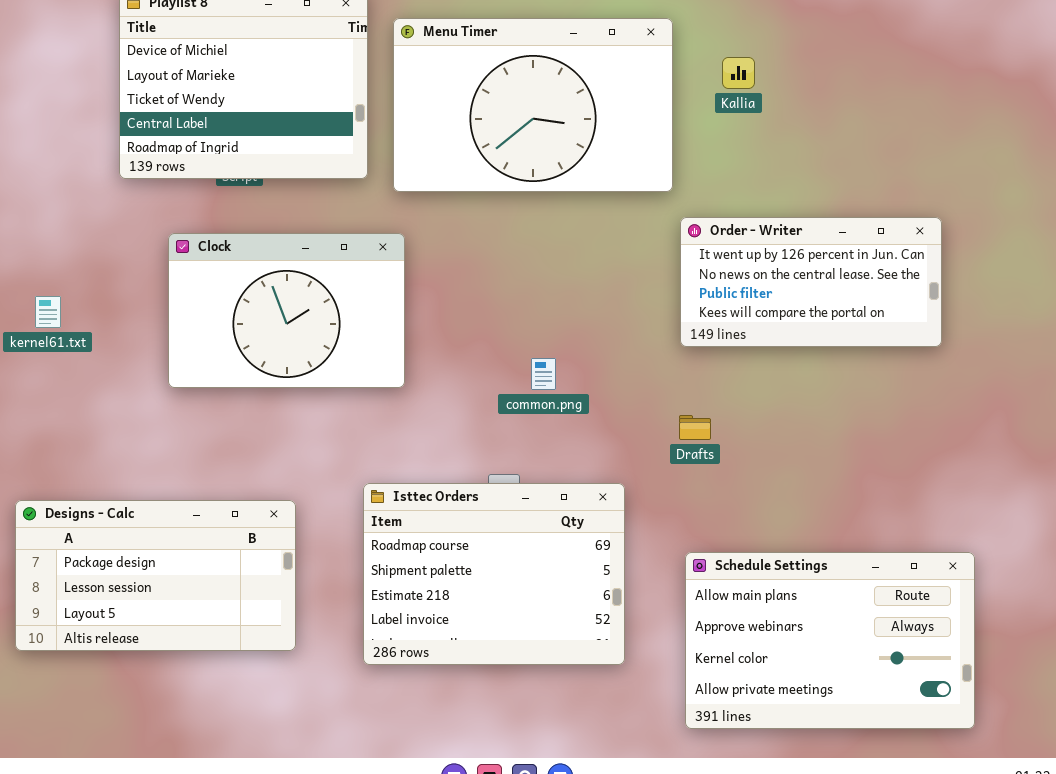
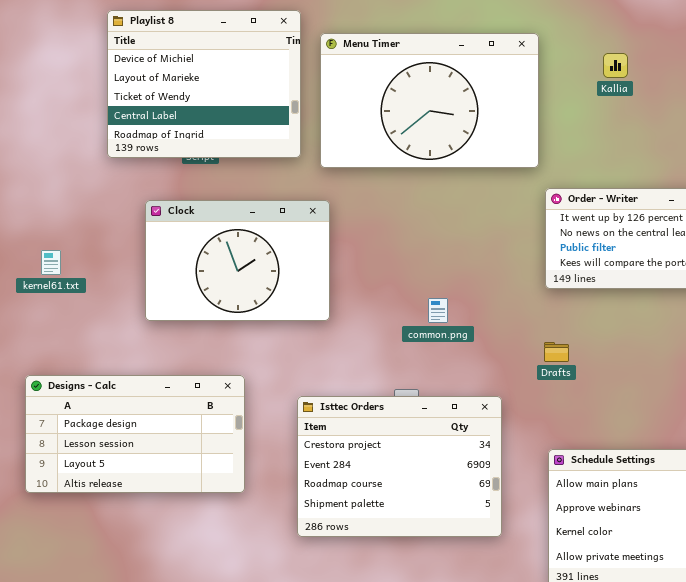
Kallia: [722,57,755,89] -> [603,53,628,78], moved
Isttec Orders: [363,483,625,665] -> [297,396,502,537], scrolled up 2 rows
Designs - Calc: [15,500,296,651] -> [25,375,245,493], moved

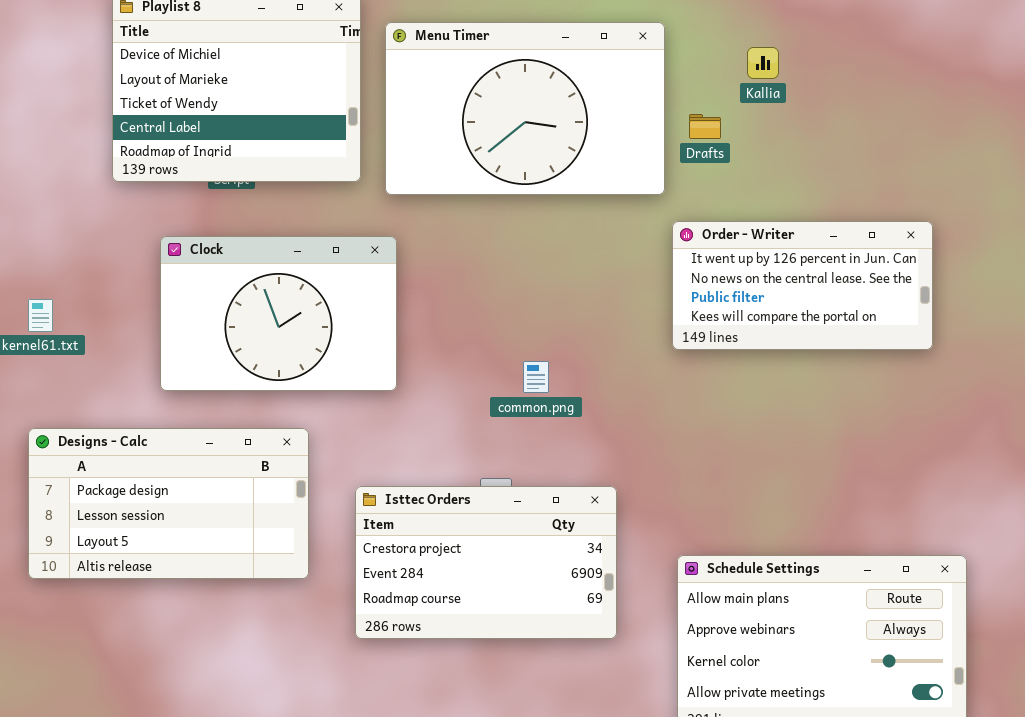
Drafts: [544,342,569,362] -> [689,114,721,139], moved
Designs - Calc: [25,375,245,493] -> [28,428,309,579], moved
Isttec Orders: [297,396,502,537] -> [355,486,617,639], resized

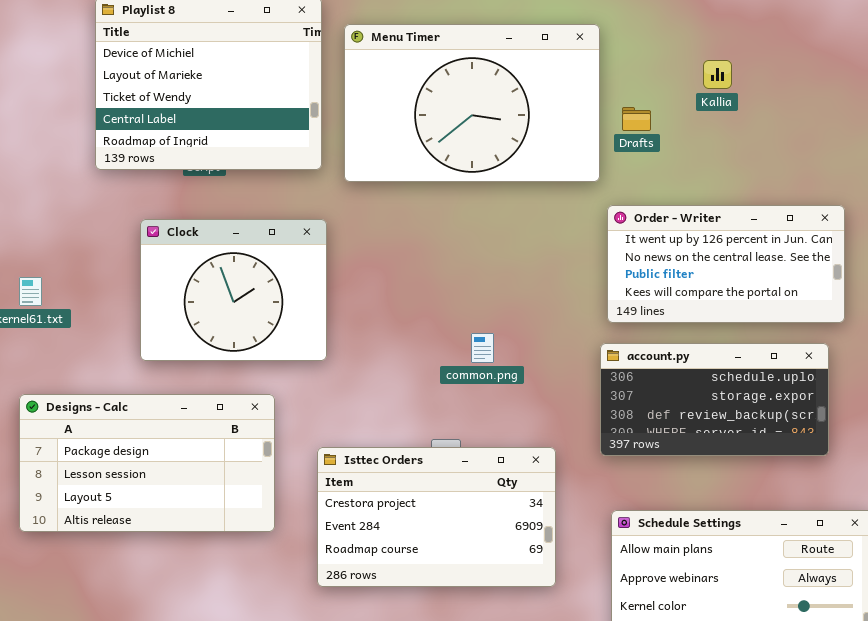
Kallia: [747,47,779,79] -> [703,60,732,89], moved
Clock: [160,236,397,391] -> [140,219,327,361], resized
account.py: none -> [600,343,829,456], opened

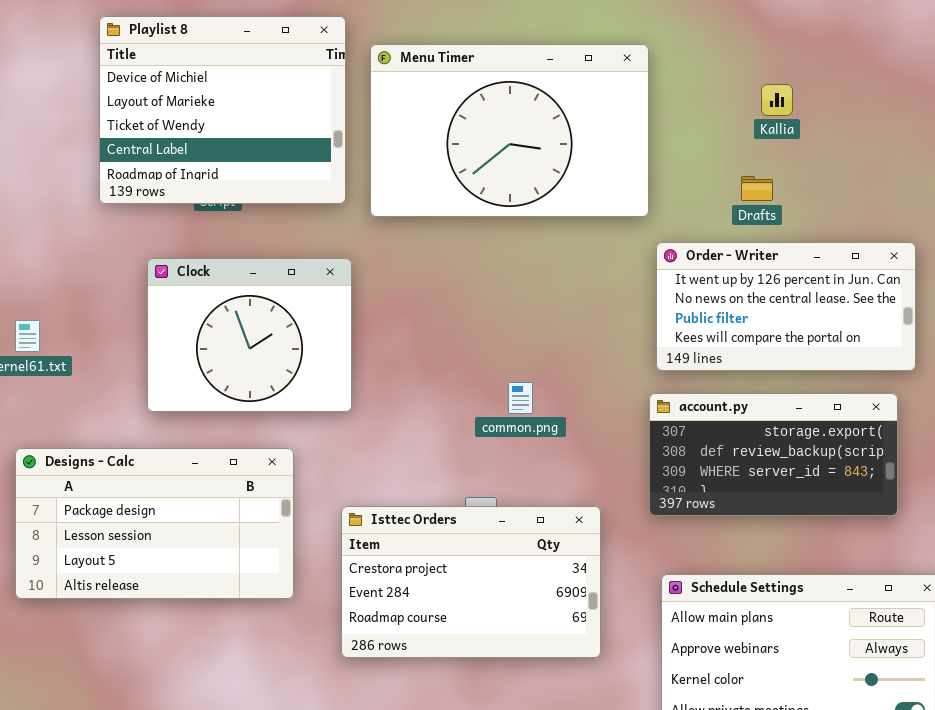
Drafts: [622,107,651,131] -> [741,176,773,201], moved
account.py: [600,343,829,456] -> [649,393,898,516], scrolled down 1 row

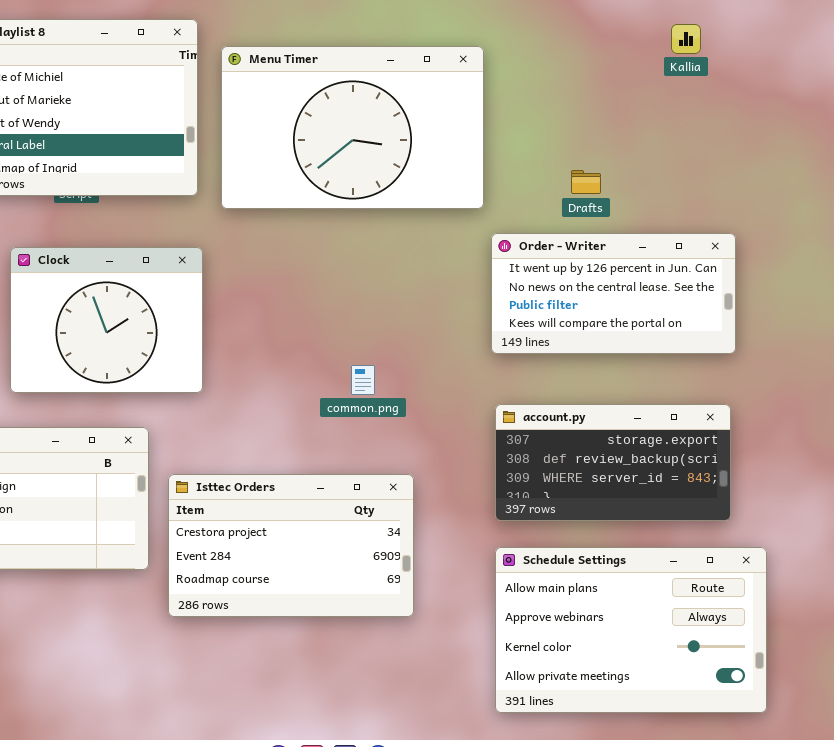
Kallia: [761,84,793,116] -> [671,24,701,54], moved
account.py: [649,393,898,516] -> [495,404,731,521], moved
Isttec Orders: [341,506,601,658] -> [168,474,414,617], moved

